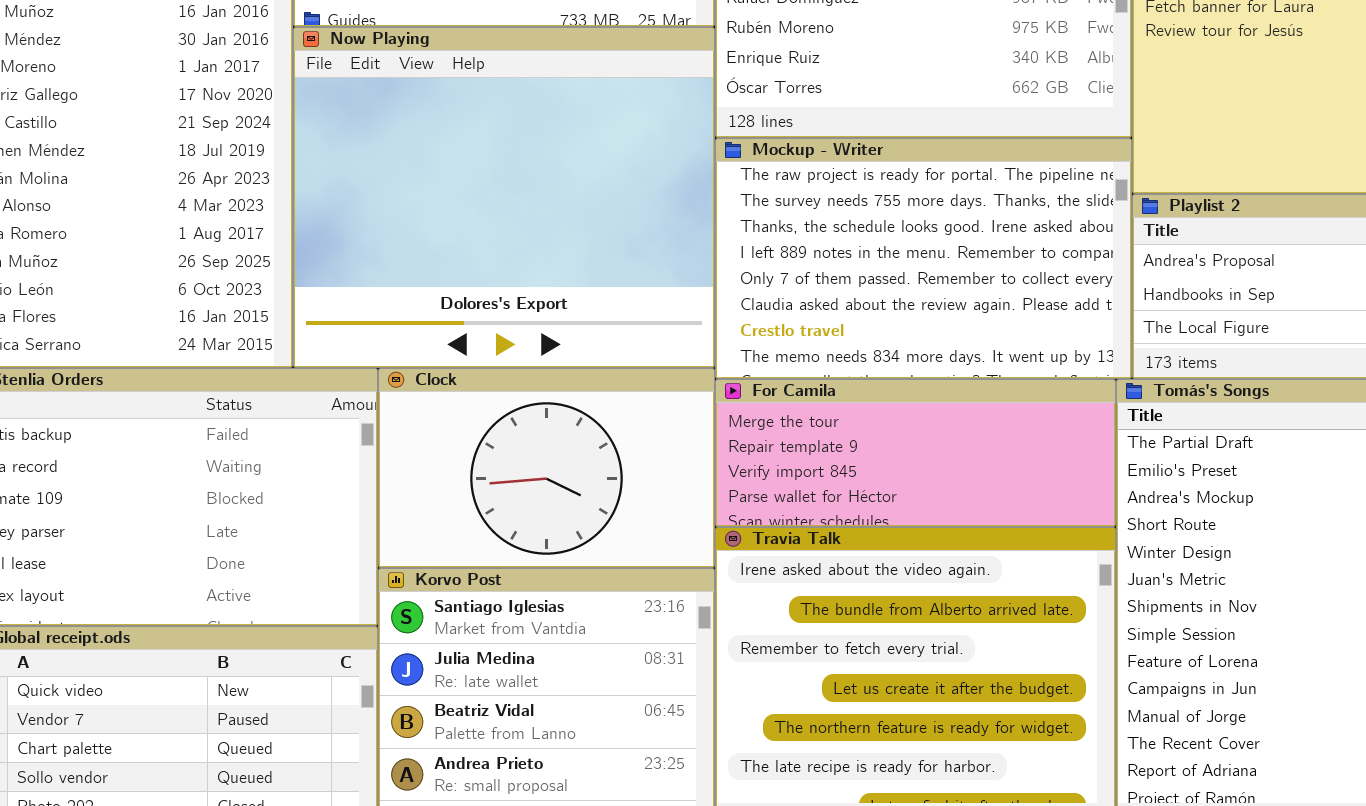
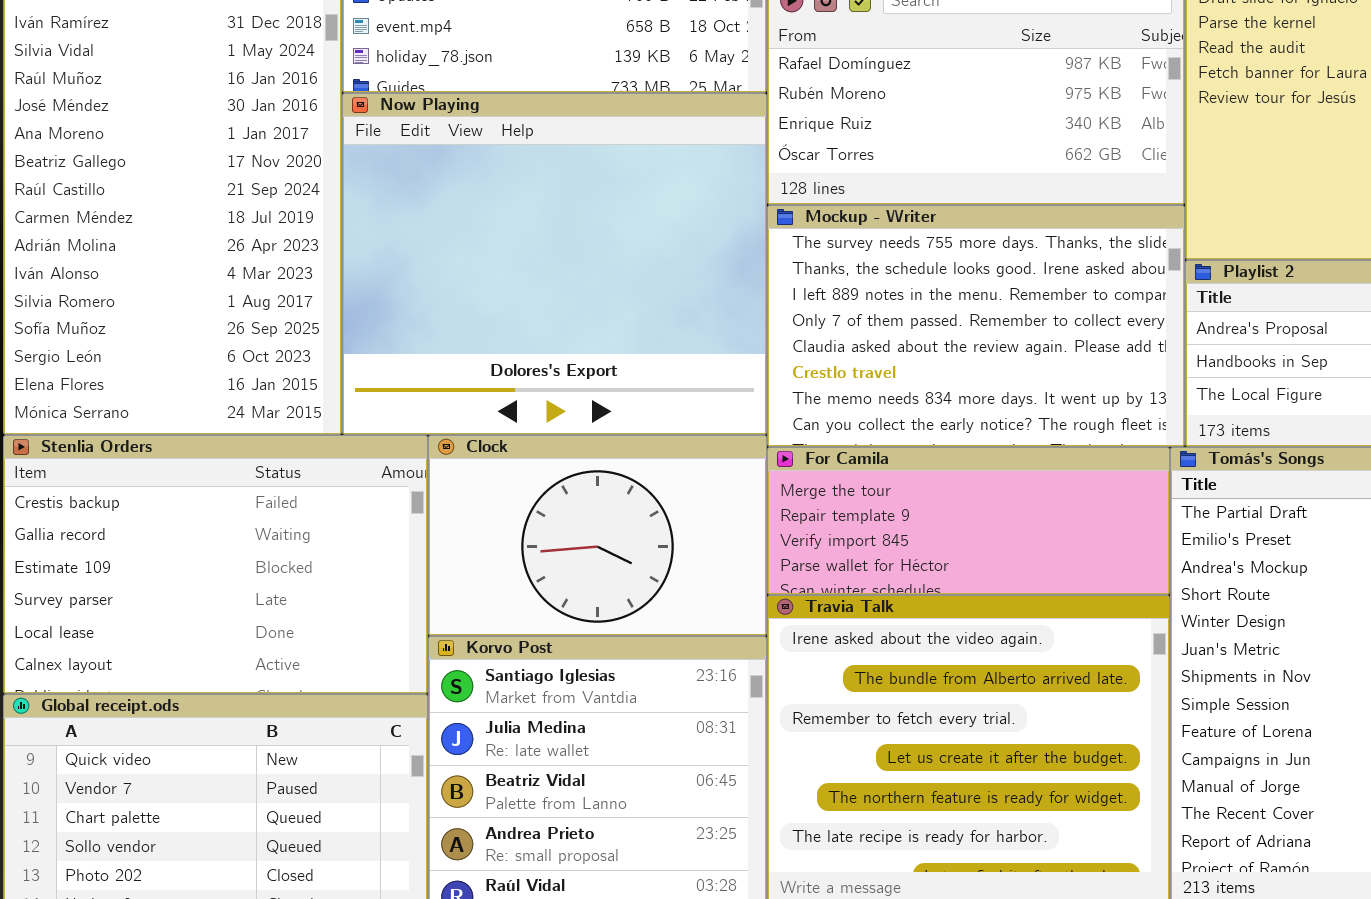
Mockup - Writer: [715,138,1132,379] -> [767,205,1185,447], scrolled down 1 row

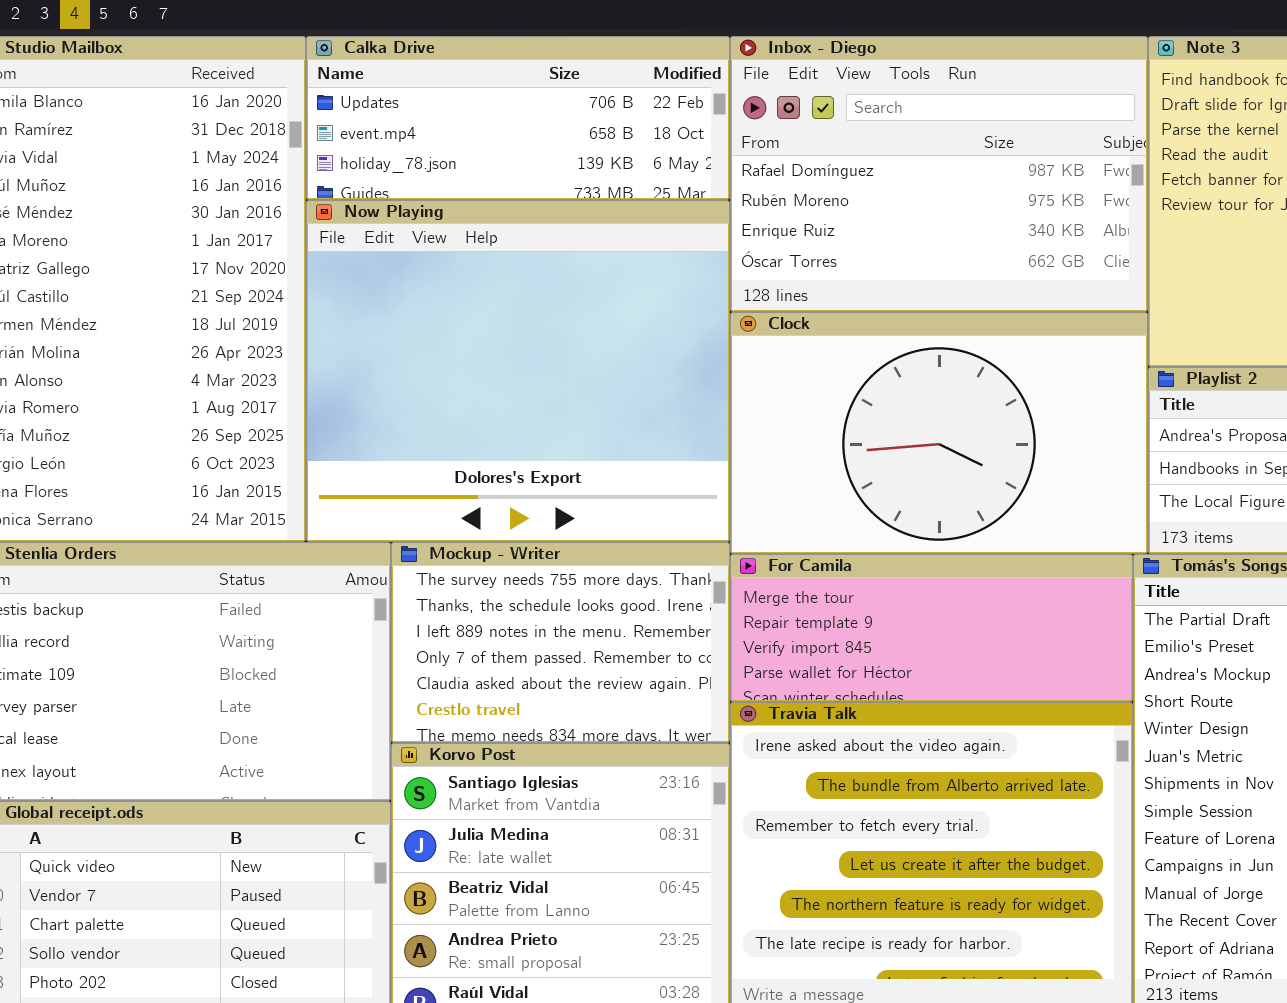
Mockup - Writer: [767,205,1185,447] -> [391,542,730,743], moved, resized
Clock: [428,435,767,636] -> [730,312,1148,554], moved, resized

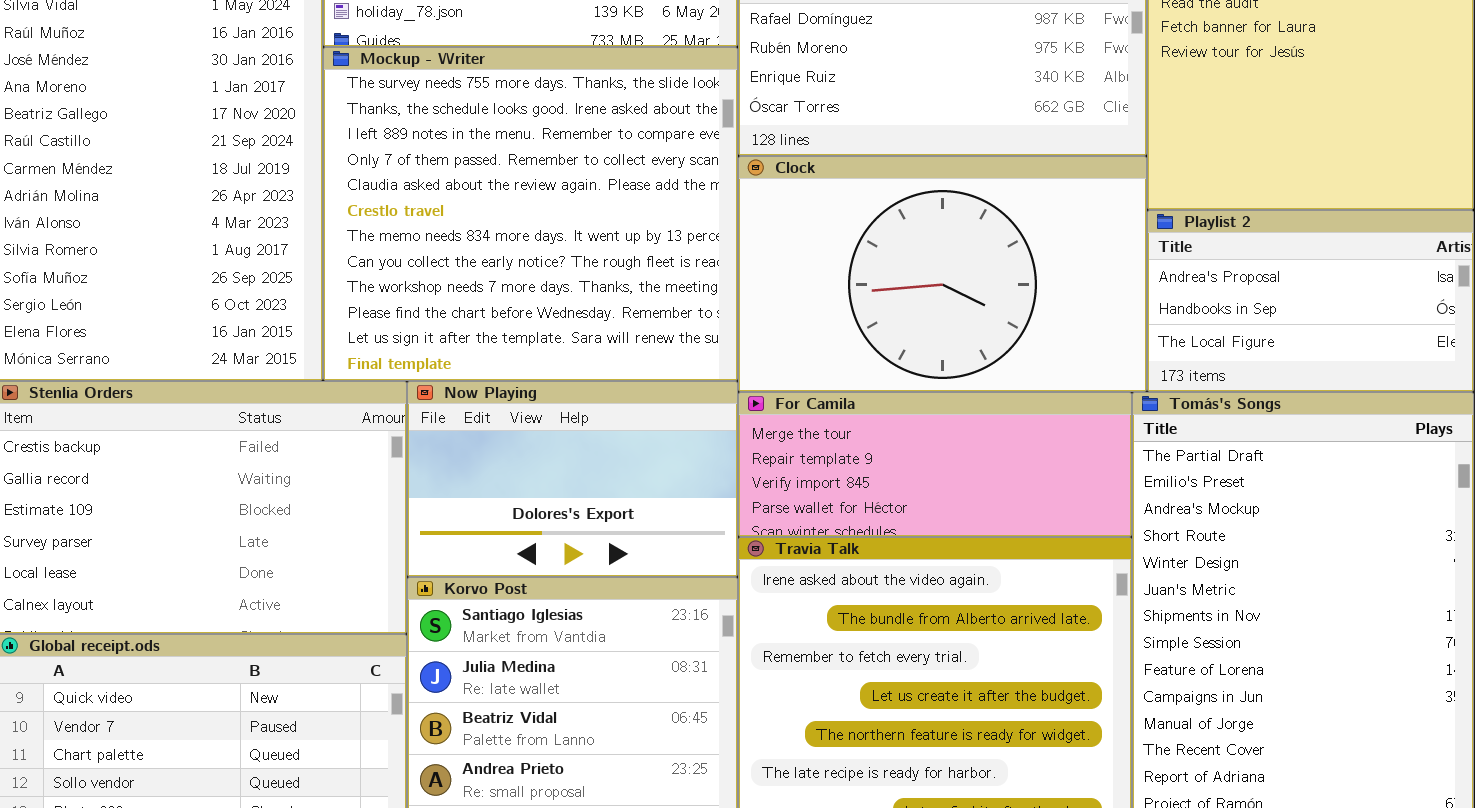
Now Playing: [306,200,730,542] -> [407,381,738,577], moved, resized
Mockup - Writer: [391,542,730,743] -> [323,47,738,381], moved, resized

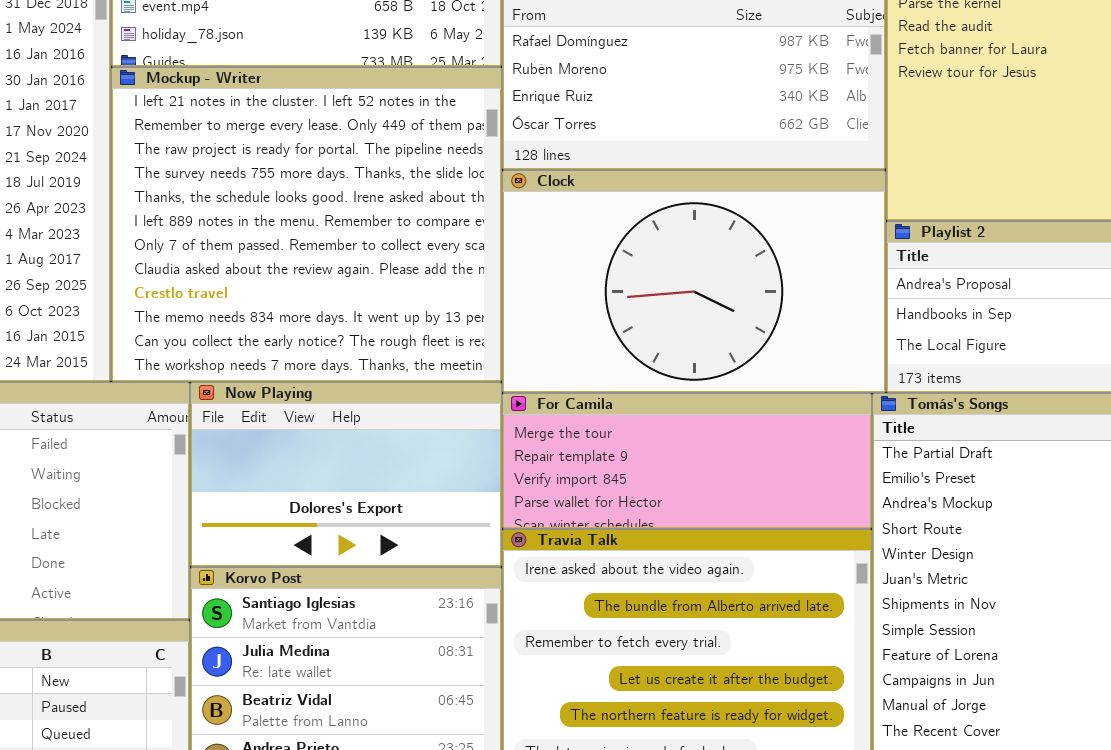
Mockup - Writer: [323,47,738,381] -> [111,67,502,382], scrolled up 3 rows

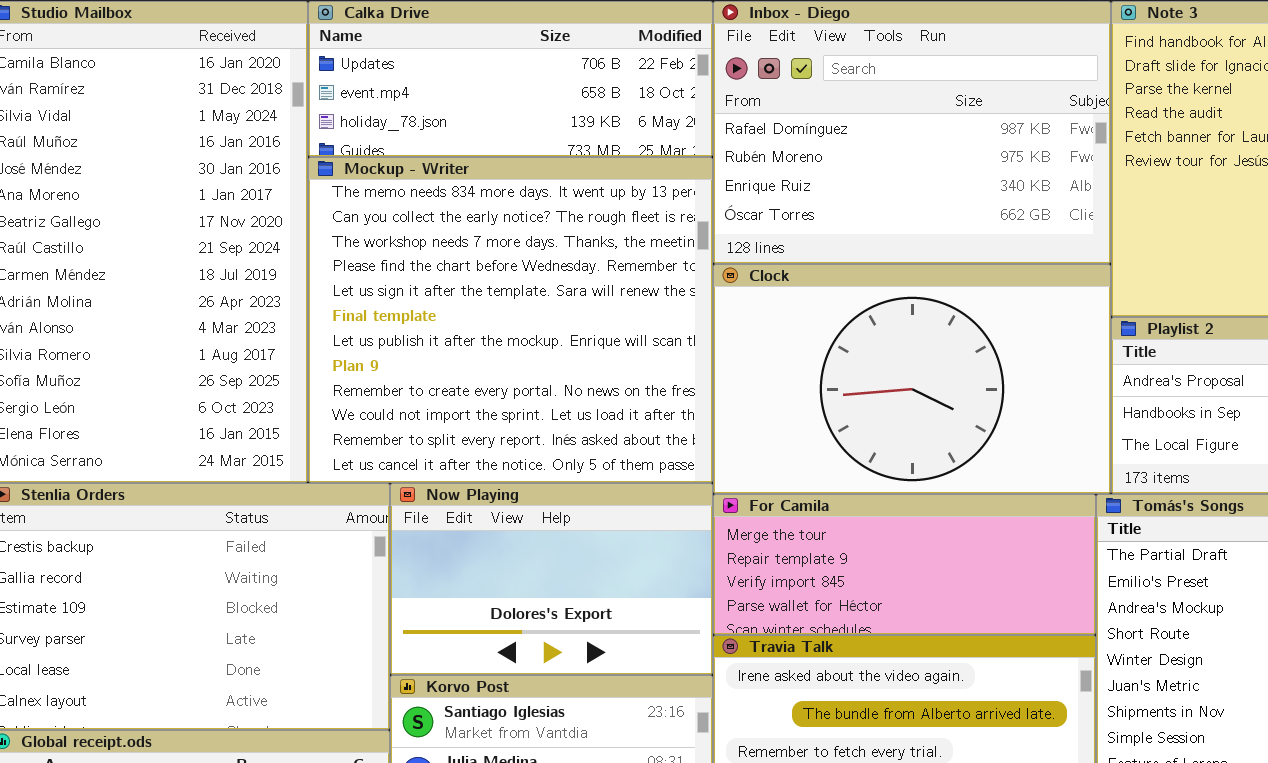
Mockup - Writer: [111,67,502,382] -> [308,157,713,483], scrolled down 9 rows

